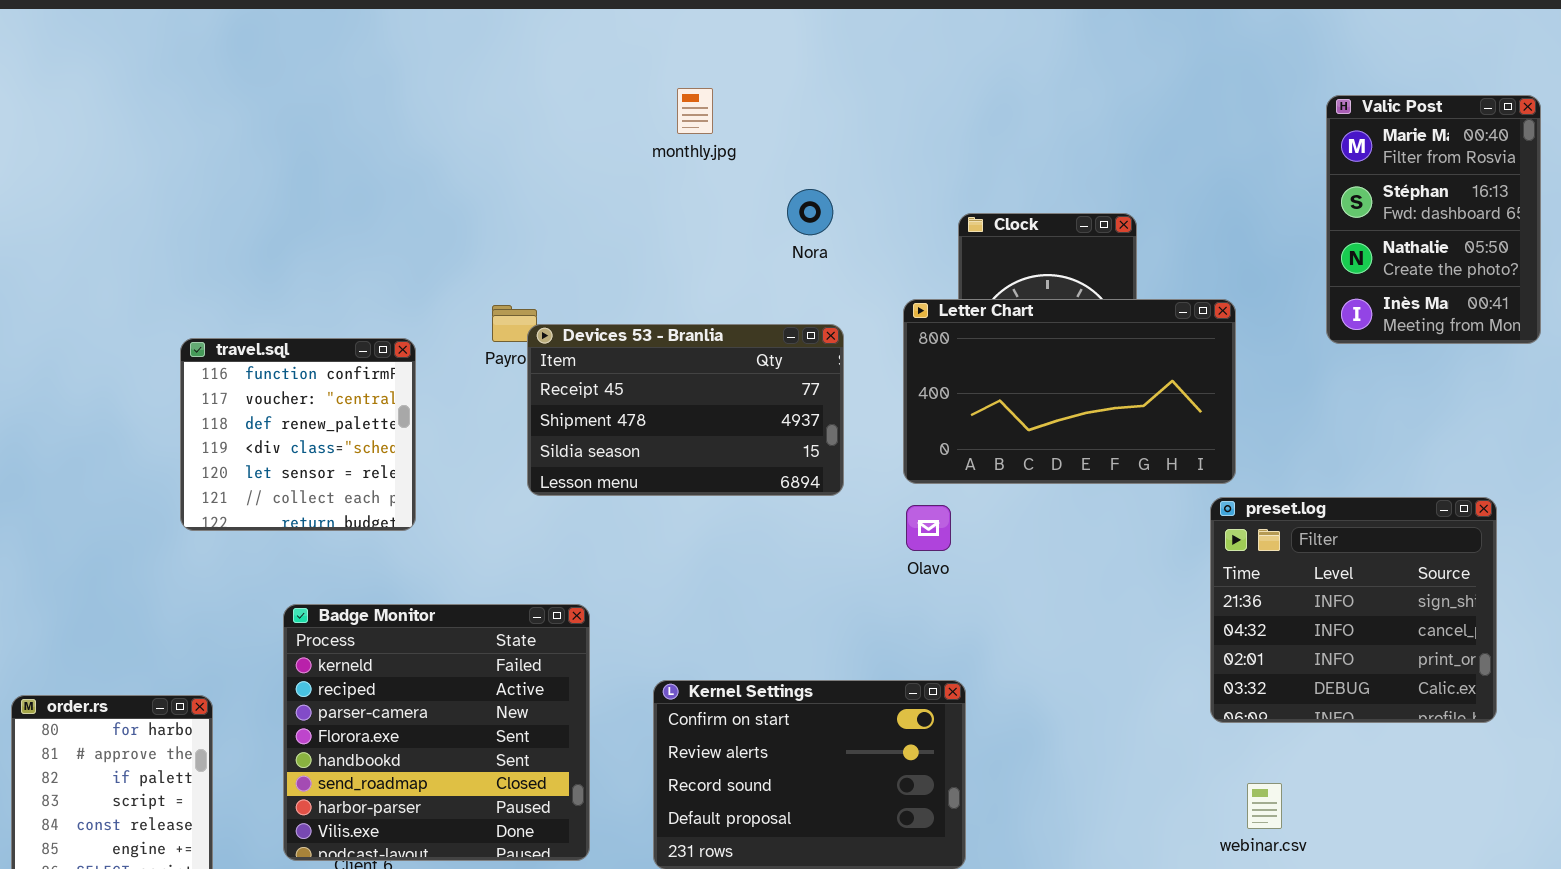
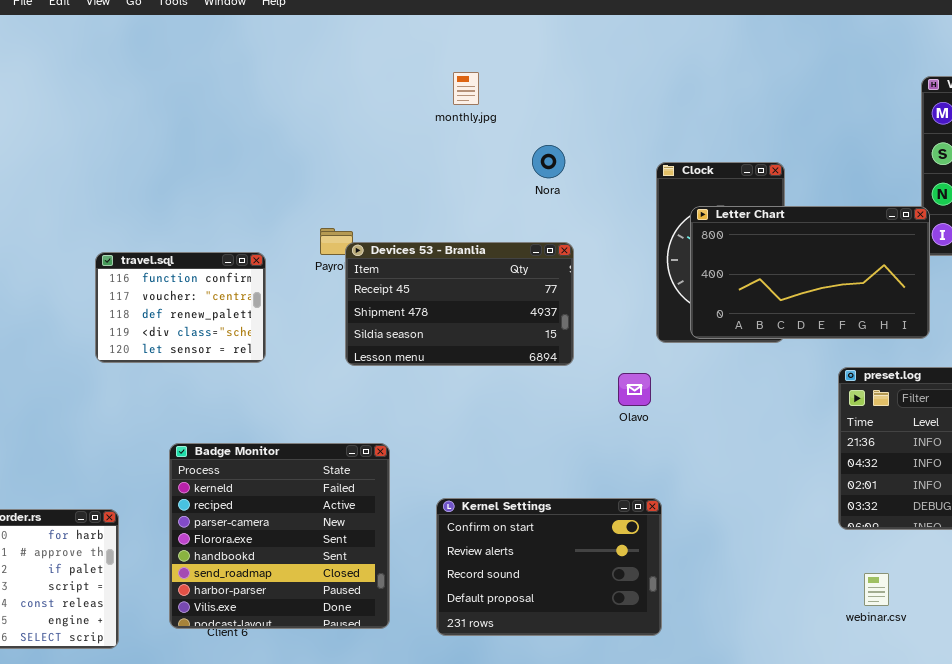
Letter Chart: [903,299,1236,484] -> [690,206,930,339], moved
travel.sql: [180,338,416,531] -> [95,252,266,363], resized

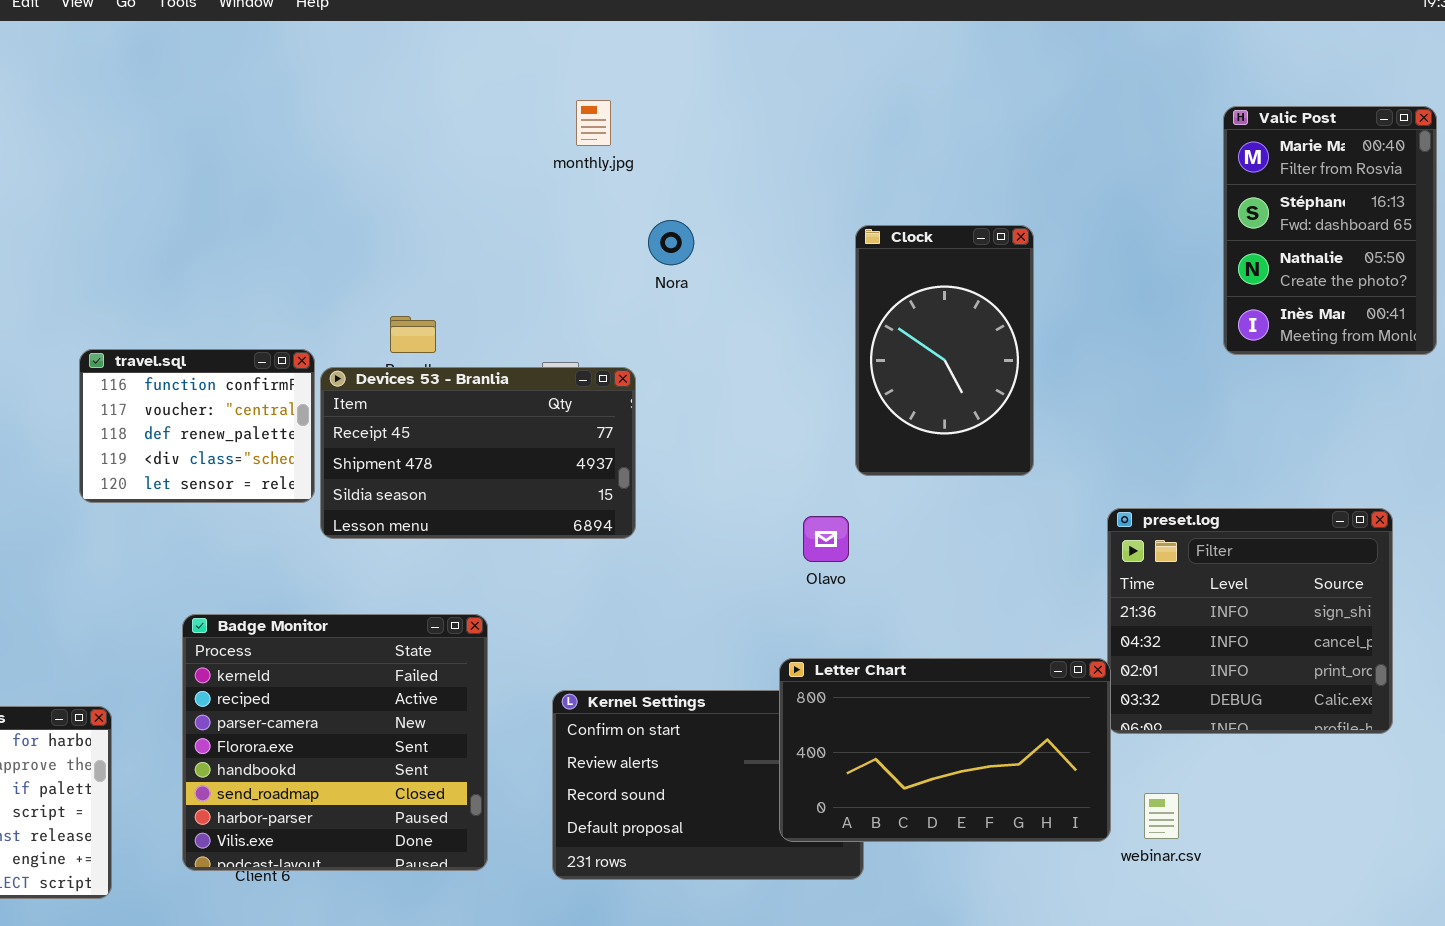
Nora: [532,145,565,178] -> [648,220,694,265], moved
Letter Chart: [690,206,930,339] -> [779,658,1111,842], moved
Devices 53 - Branlia: [345,242,574,366] -> [320,367,636,539], moved

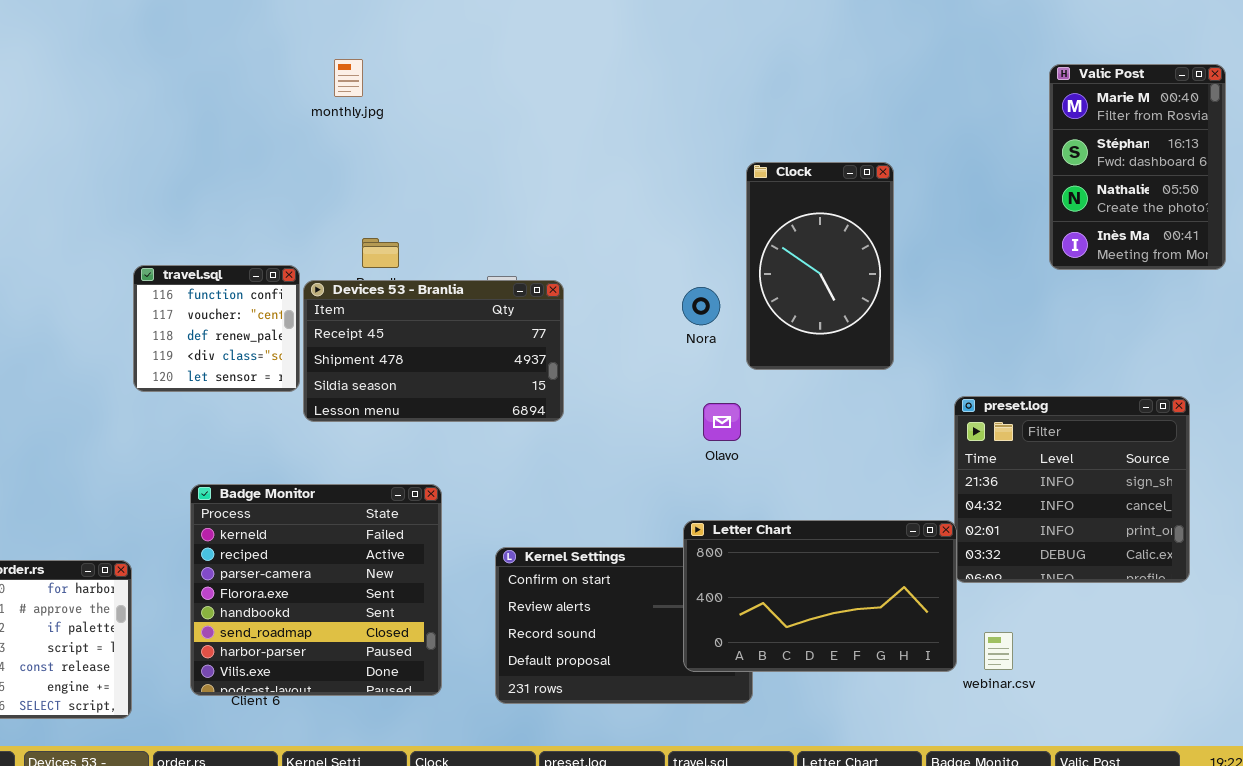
monthly.jpg: [576,100,611,146] -> [334,59,363,97], moved
Nora: [648,220,694,265] -> [682,287,720,325], moved
travel.sql: [79,349,315,503] -> [133,265,300,392], resized

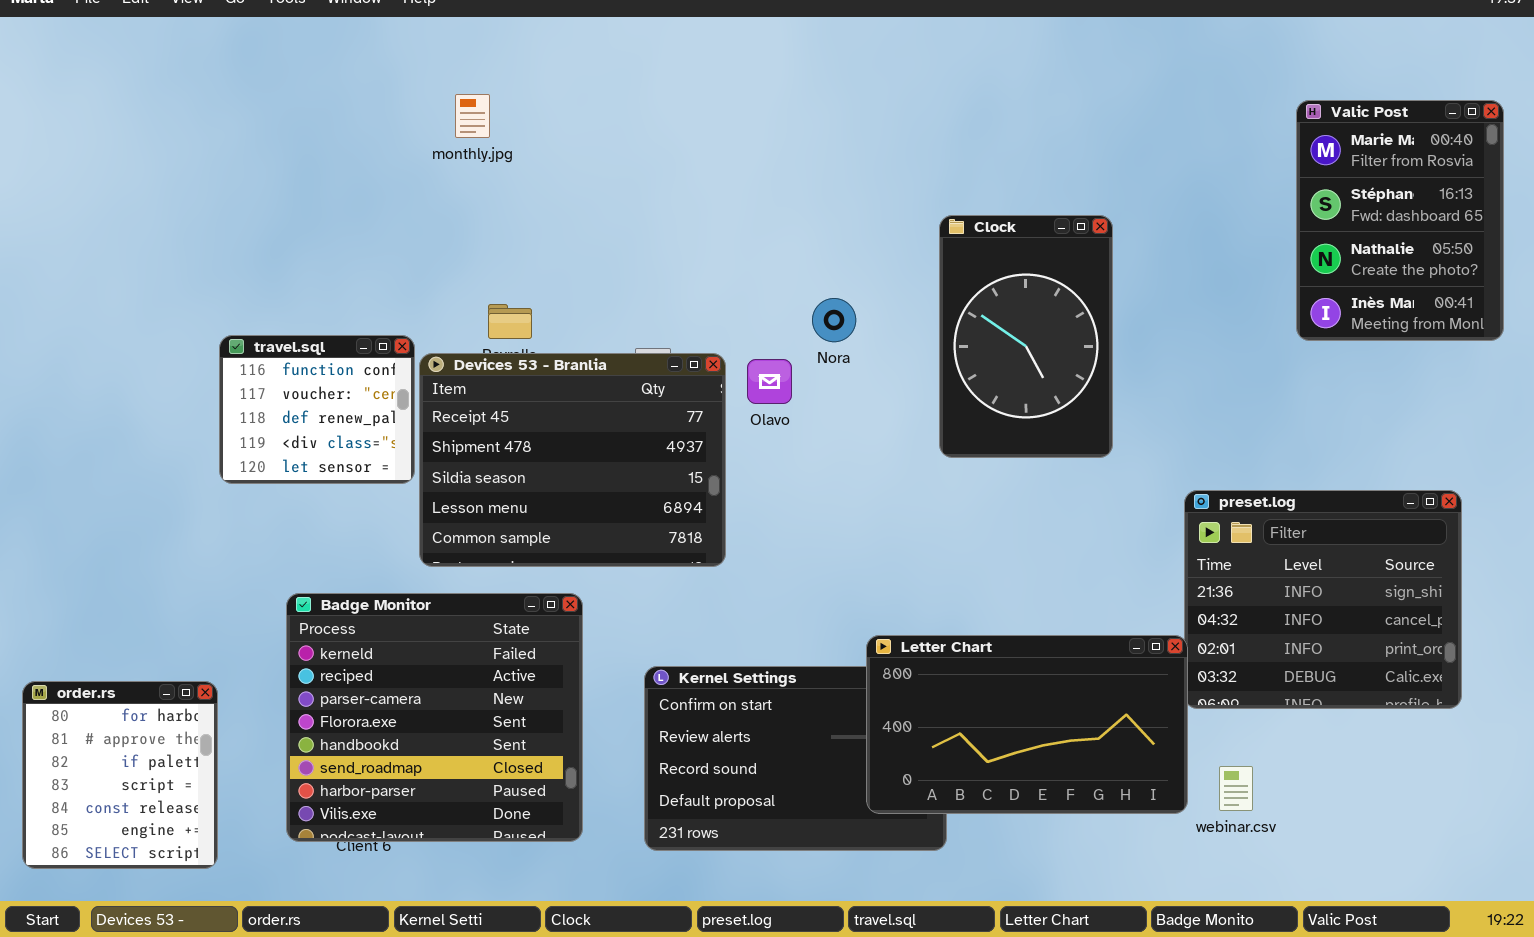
Devices 53 - Branlia: [303,280,564,422] -> [419,353,726,567], resized
Nora: [682,287,720,325] -> [812,298,856,342], moved
Olavo: [703,403,741,441] -> [747,359,792,404], moved

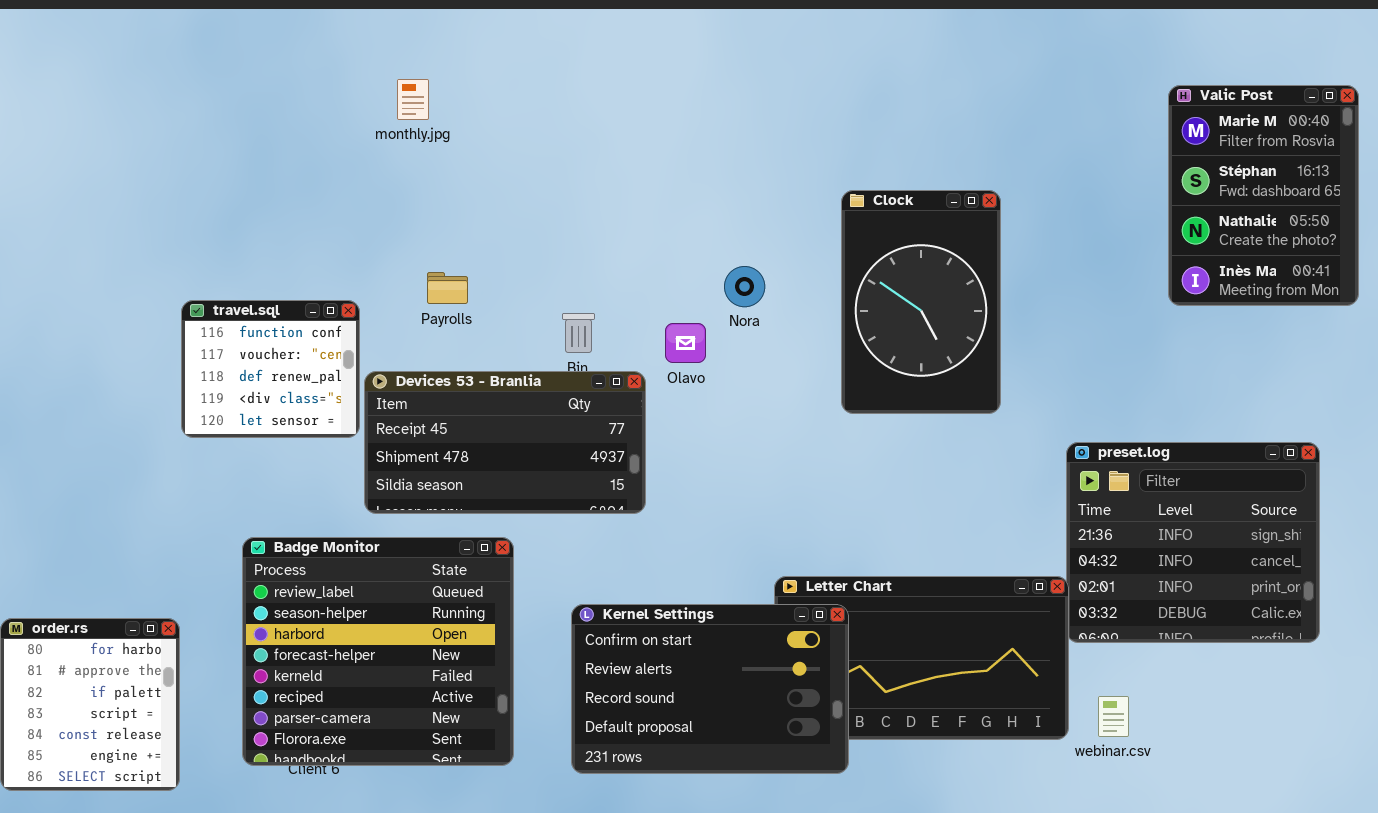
Devices 53 - Branlia: [419,353,726,567] -> [364,371,646,514], resized
Badge Monitor: [286,593,583,842] -> [242,537,514,766], scrolled up 4 rows
Kernel Settings: [644,666,947,851] -> [571,604,849,774], raised

